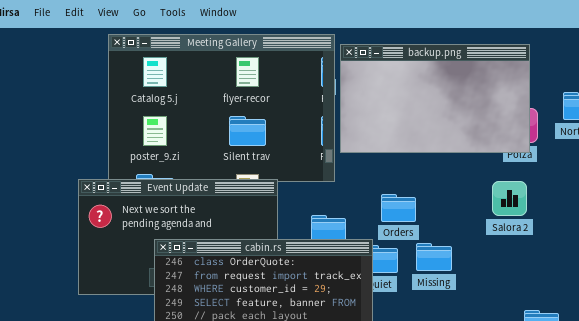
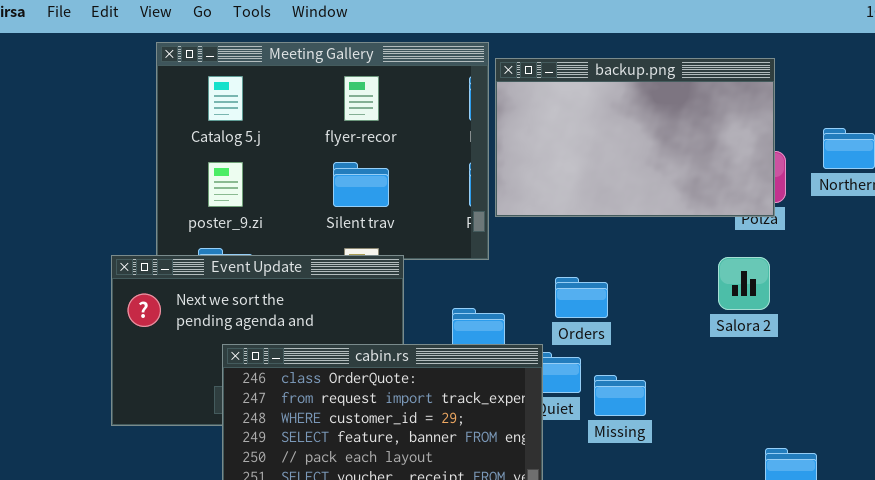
Missing: [416,243,452,271] -> [594,375,646,416], moved

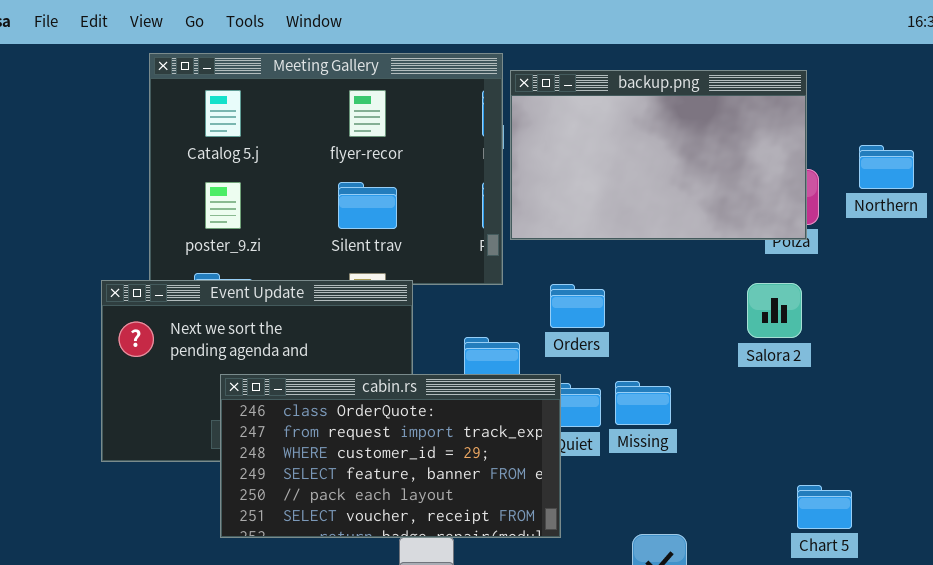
Orders: [555,277,608,318] -> [550,284,605,328], moved
Missing: [594,375,646,416] -> [615,381,671,425], moved

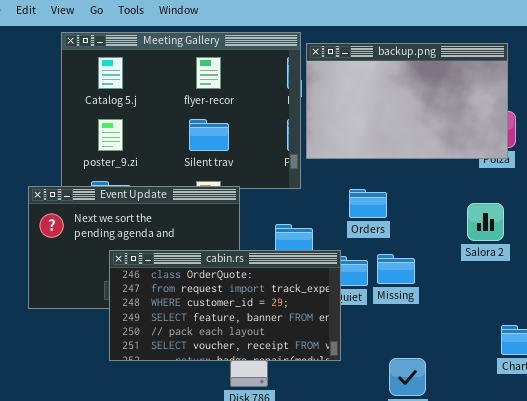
Salora 2: [747,283,802,338] -> [467,203,504,241], moved
Orders: [550,284,605,328] -> [349,189,387,218], moved

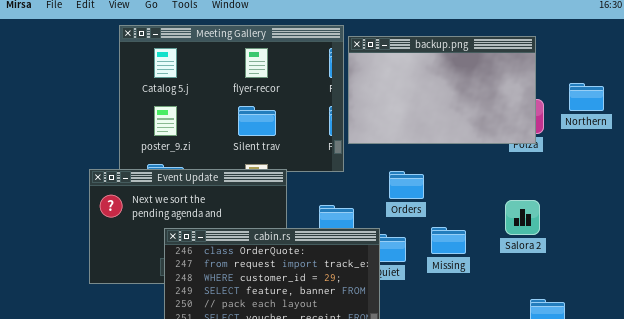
Salora 2: [467,203,504,241] -> [505,200,540,235], moved
Missing: [377,254,415,284] -> [431,227,466,254], moved

